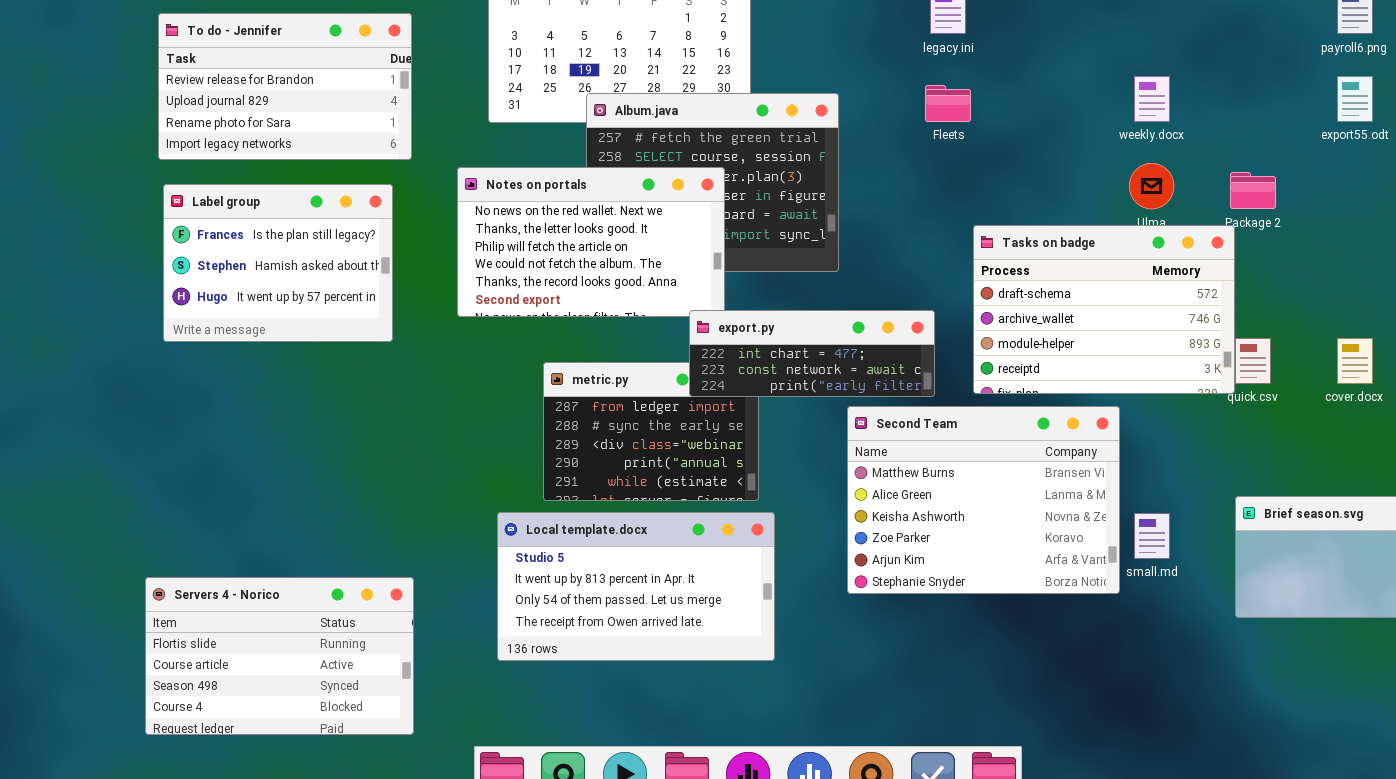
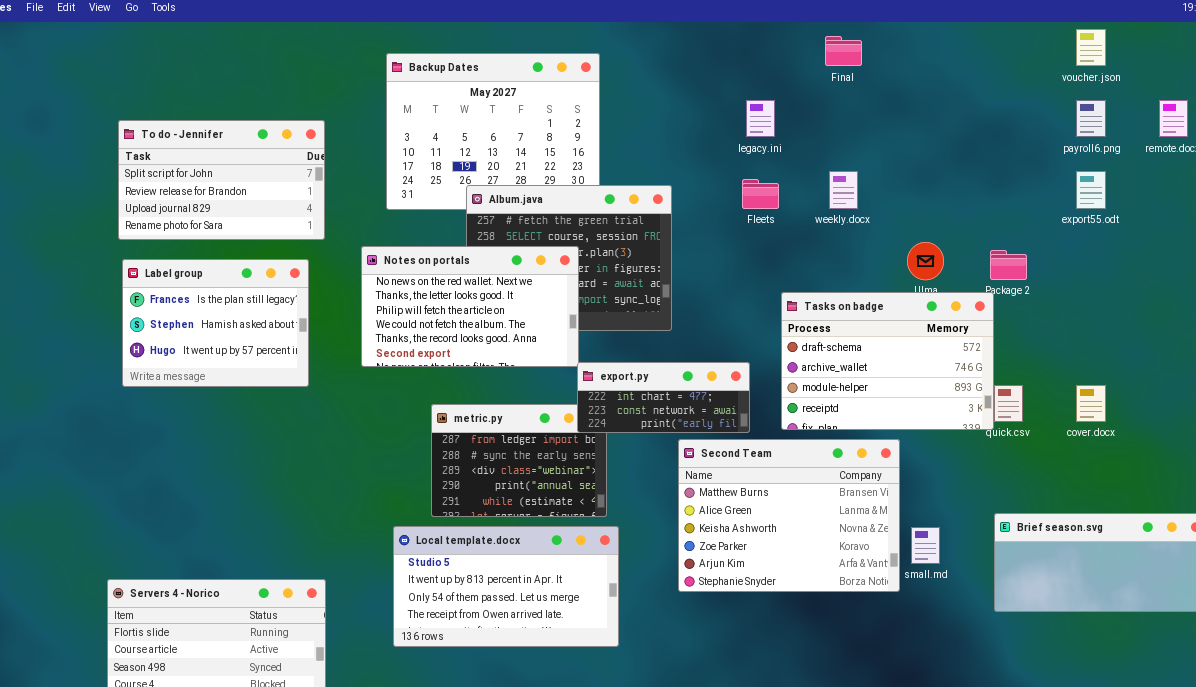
To do - Jennifer: [158,13,412,160] -> [118,120,325,240], scrolled up 1 row
weekly.docx: [1134,76,1170,122] -> [829,171,858,209], moved
export.py: [689,310,935,397] -> [577,362,750,433], resized

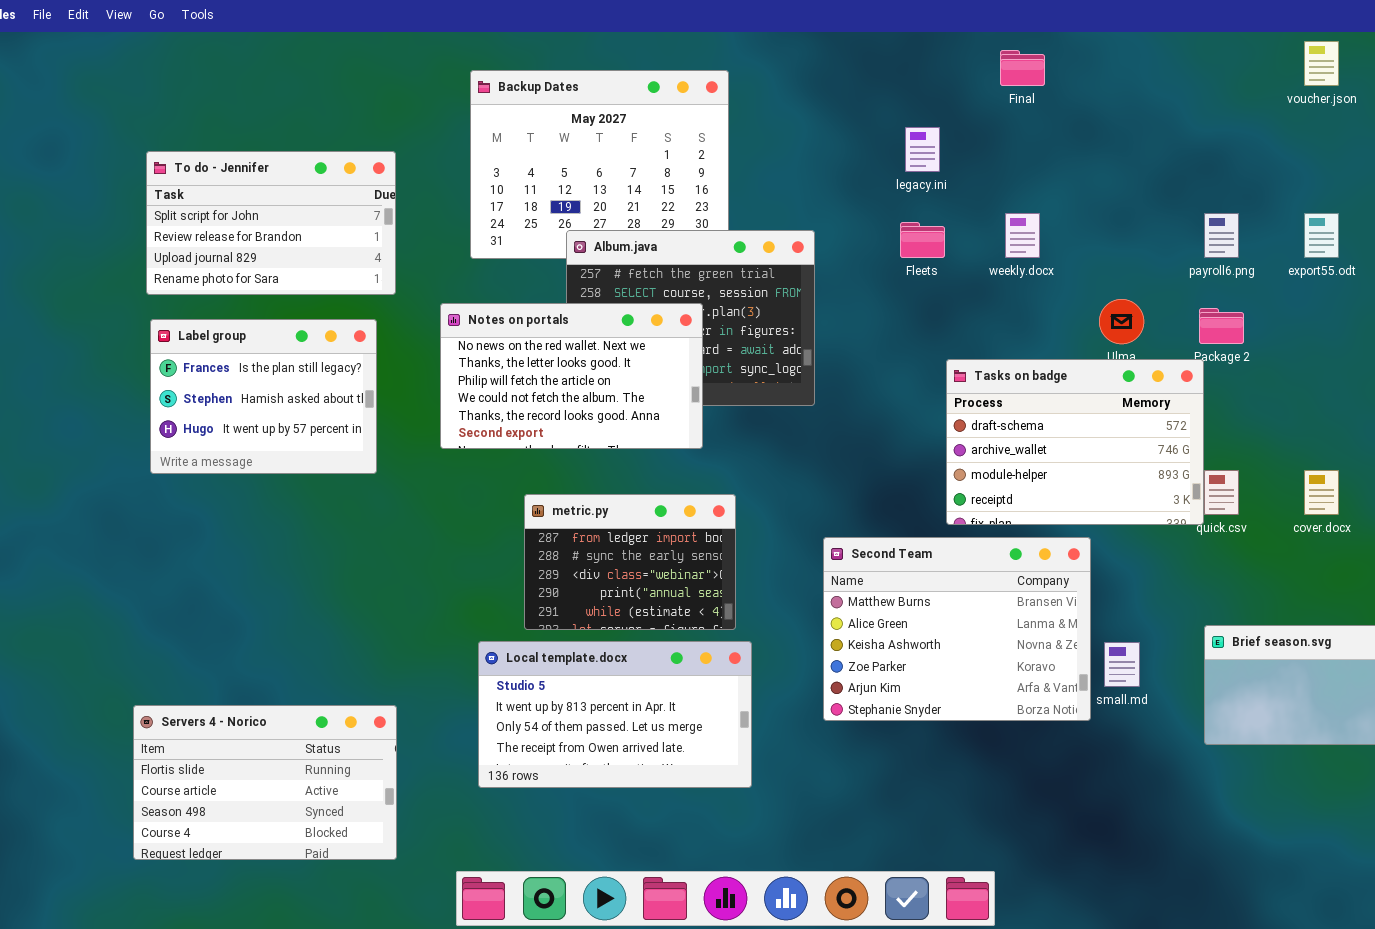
payroll6.png: [1076,100,1106,137] -> [1204,213,1239,258], moved
export.py: [577,362,750,433] -> none, closed

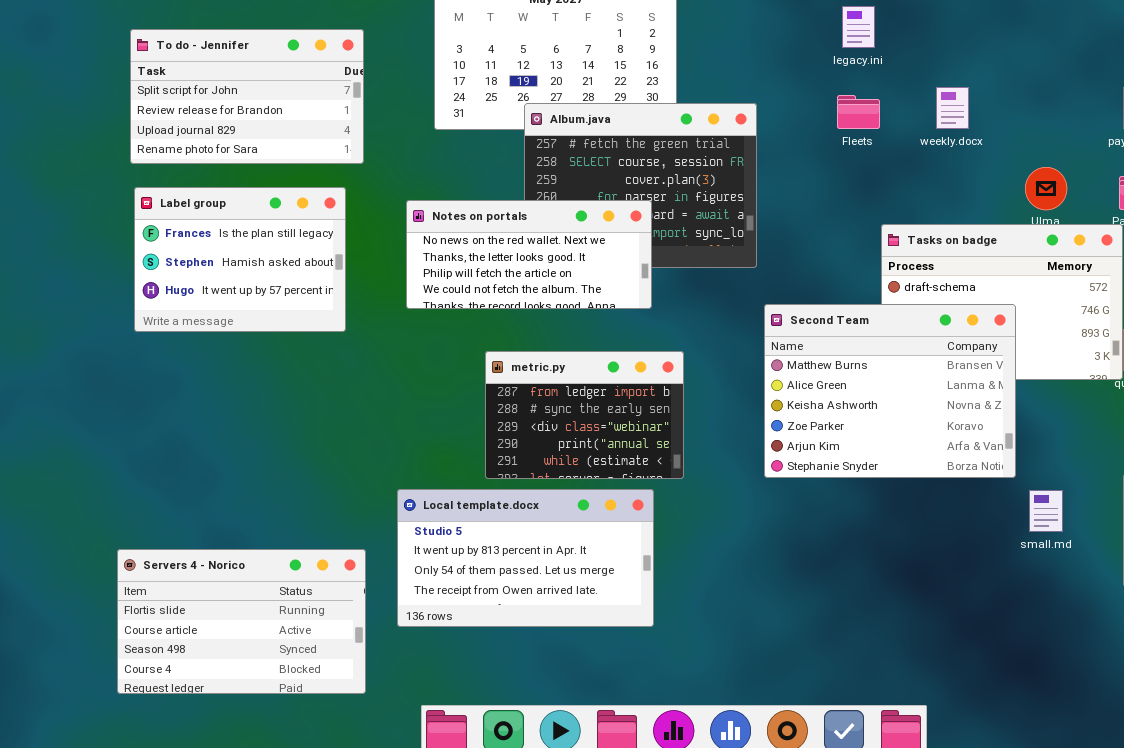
Notes on portals: [440,303,703,449] -> [406,200,652,309], resized
Second Team: [823,537,1091,721] -> [764,304,1016,478], moved
Local template.docx: [478,641,752,788] -> [397,489,654,627], moved

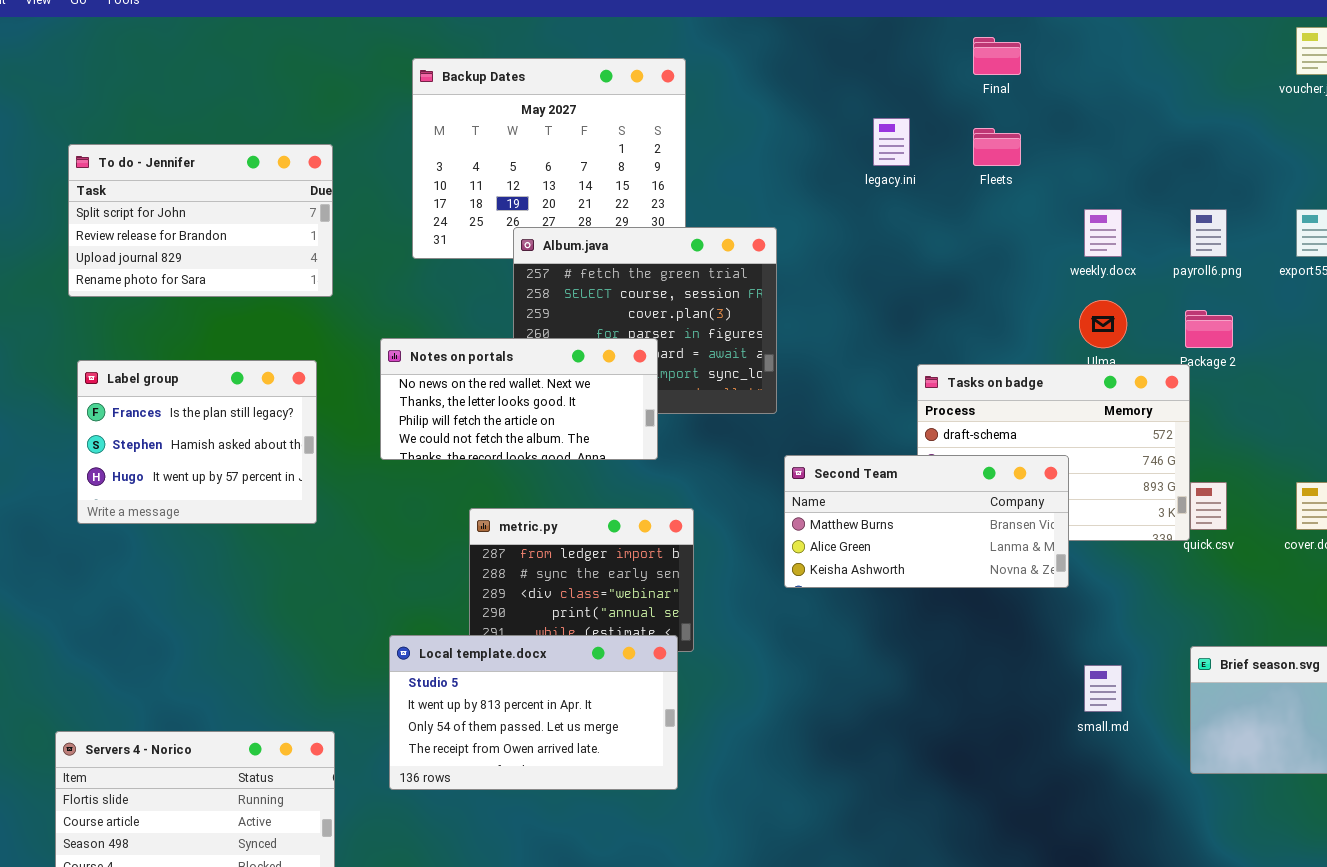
weekly.docx: [936,87,969,129] -> [1084,209,1122,257], moved
Fleets: [837,95,880,129] -> [973,128,1021,166], moved
Label group: [134,187,346,332] -> [77,360,317,524], moved
Second Team: [764,304,1016,478] -> [784,455,1069,588], resized
Local template.docx: [397,489,654,627] -> [389,635,678,790], moved

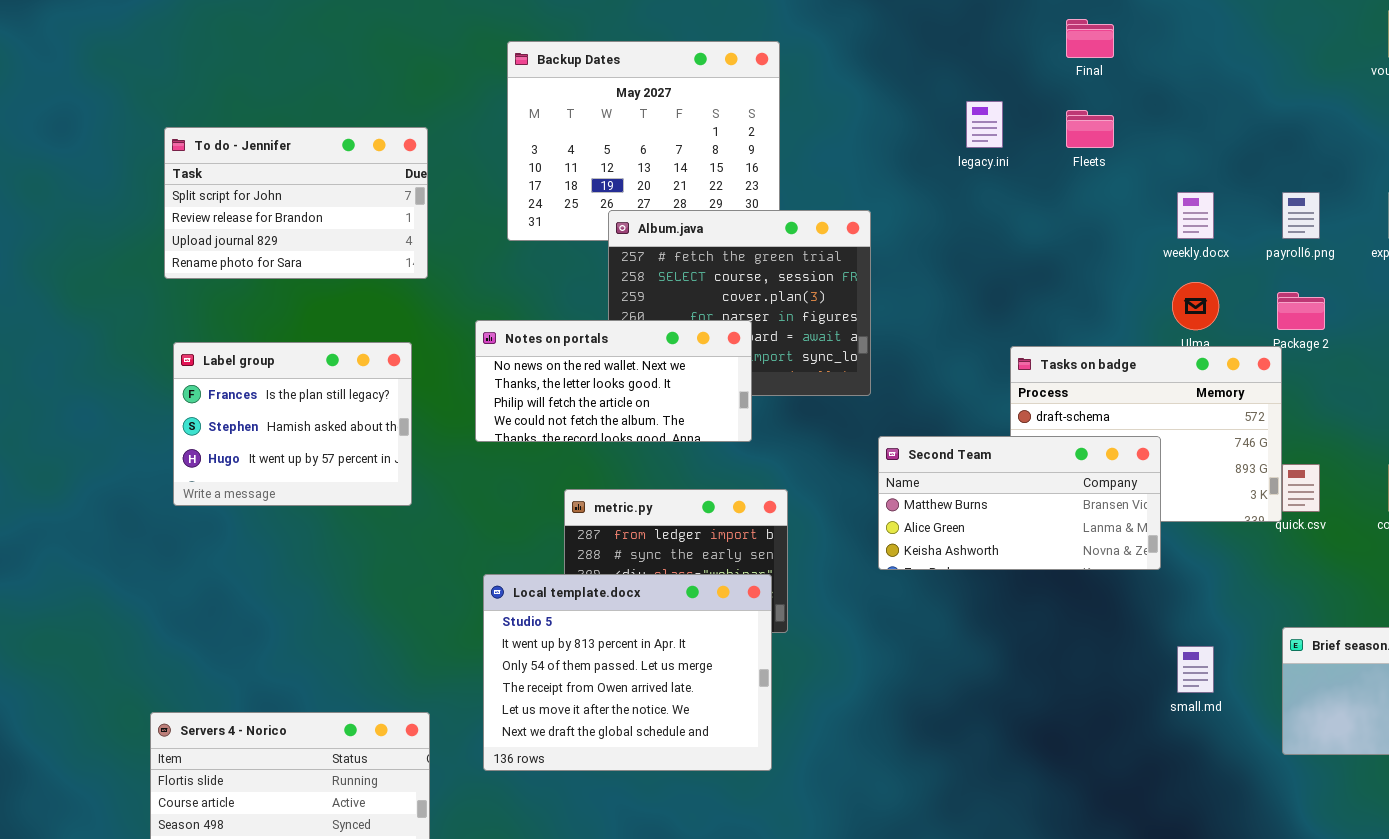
Local template.docx: [389,635,678,790] -> [483,574,772,771], resized

